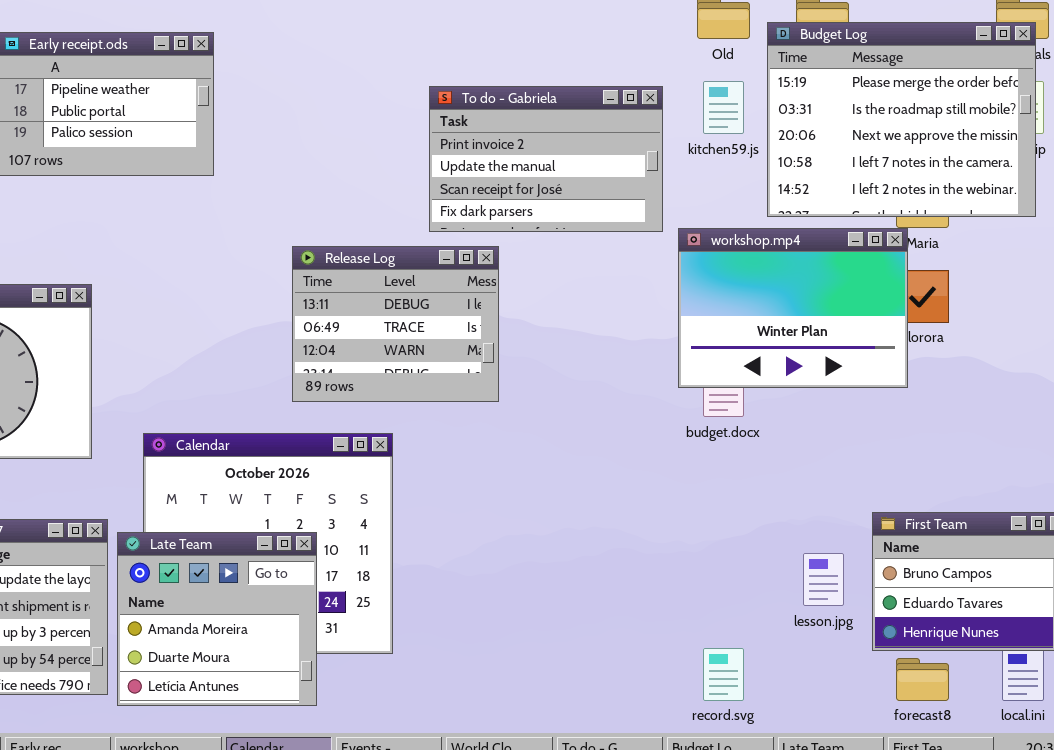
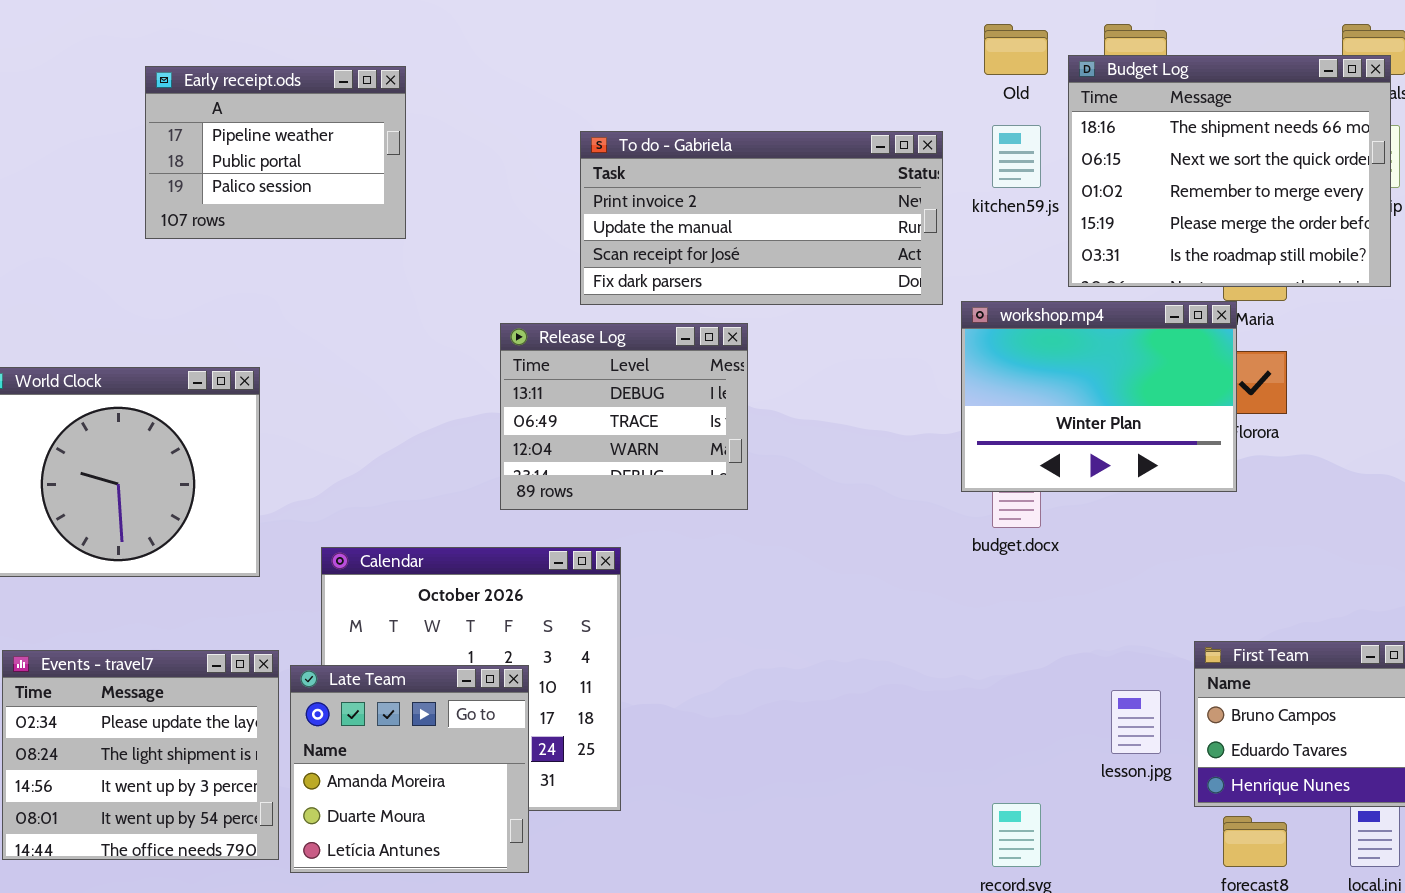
Budget Log: [767,22,1036,217] -> [1068,55,1391,287], scrolled up 3 rows
To do - Gabriela: [429,86,663,232] -> [580,131,943,305], resized

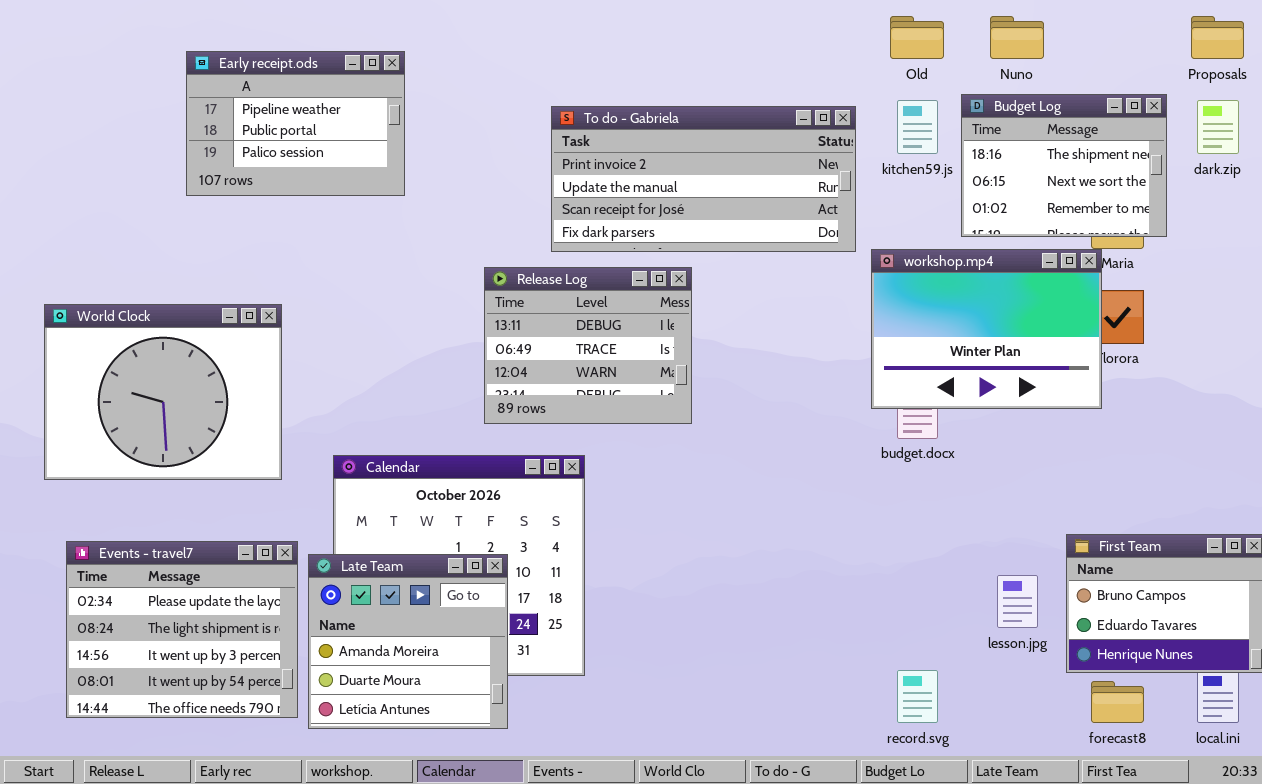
Budget Log: [1068,55,1391,287] -> [961,94,1167,237], resized

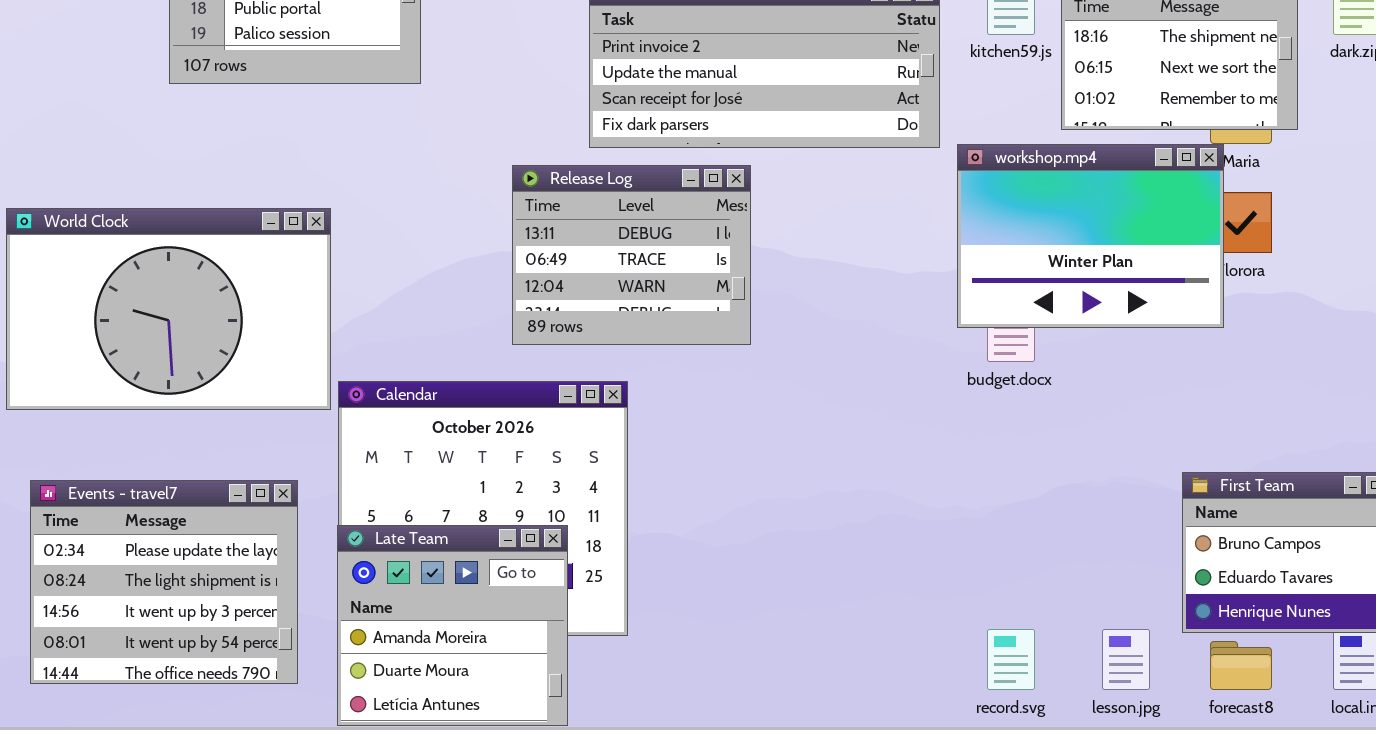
World Clock: [44,304,282,480] -> [6,208,331,410], resized
Late Team: [308,554,508,729] -> [337,525,568,726], moved
lesson.jpg: [997,575,1038,628] -> [1102,629,1150,690], moved

